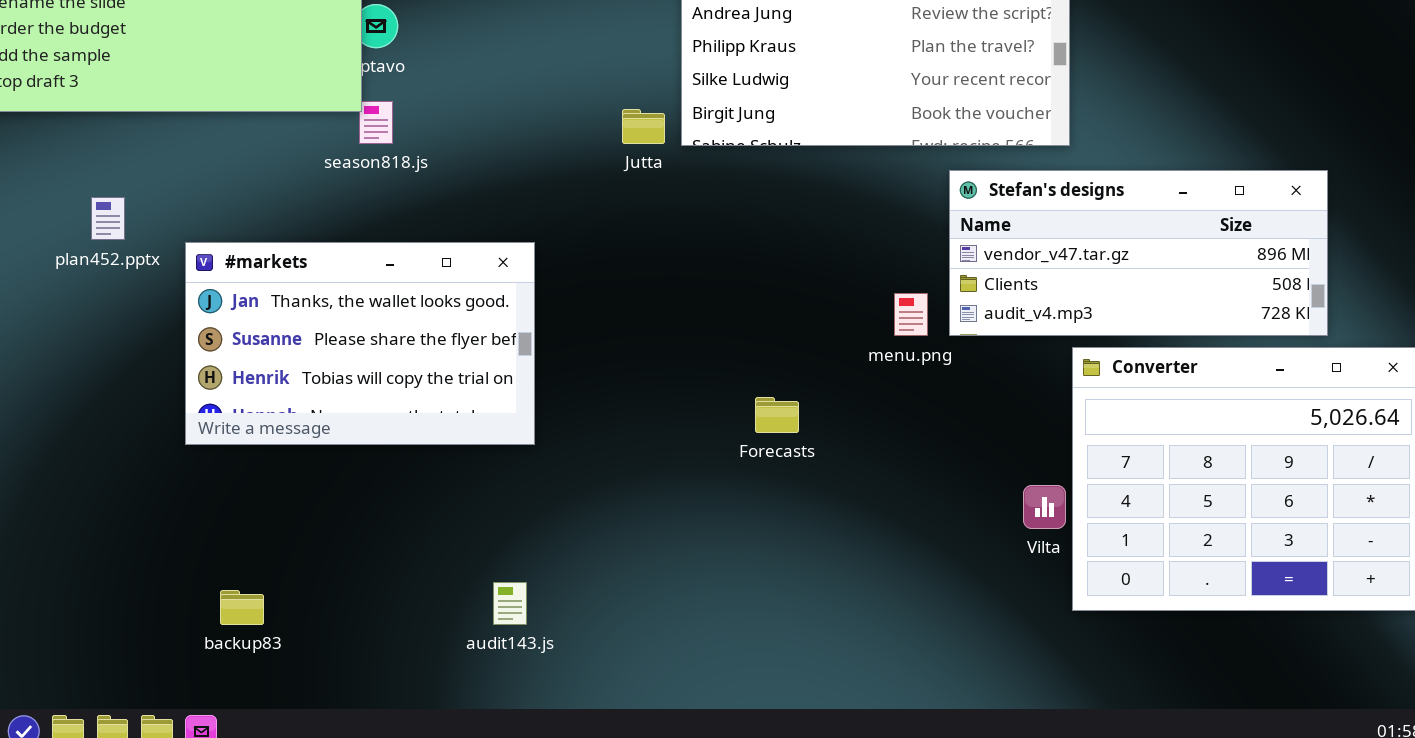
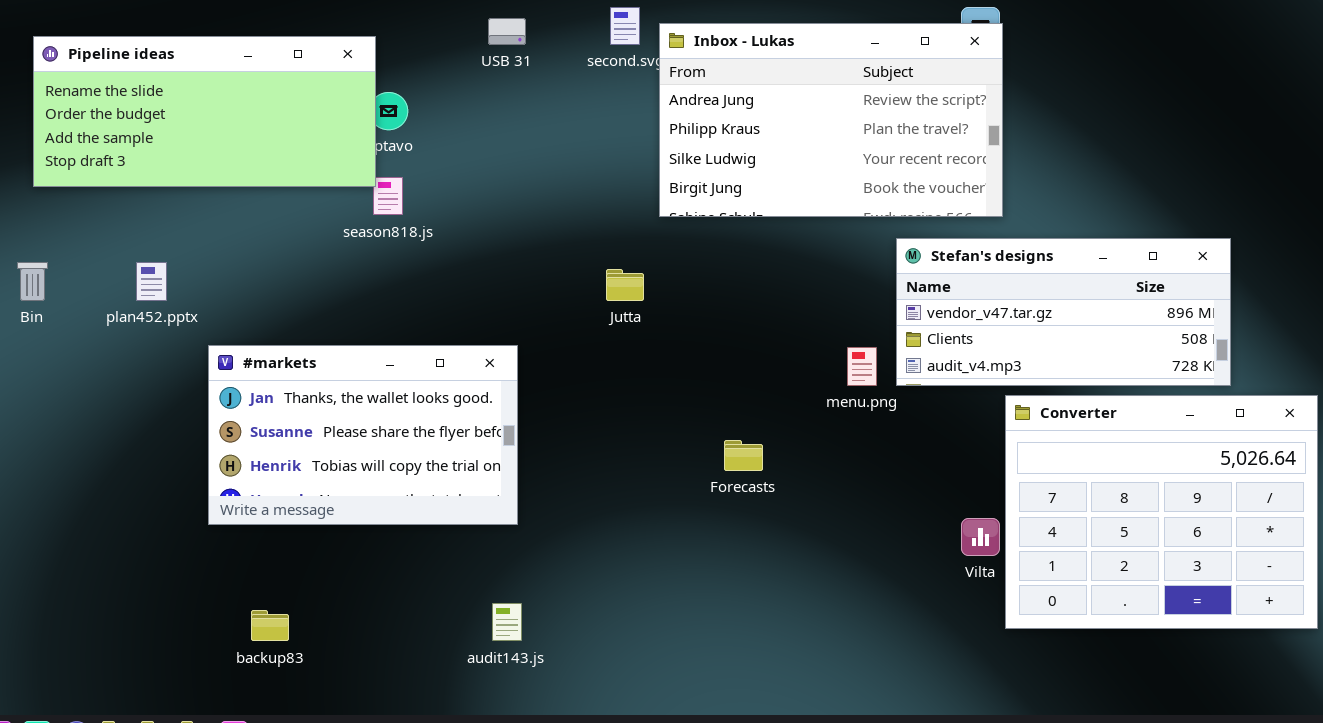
Jutta: [622,109,665,144] -> [606,269,644,301], moved
#markets: [185,242,535,445] -> [208,345,518,525], moved

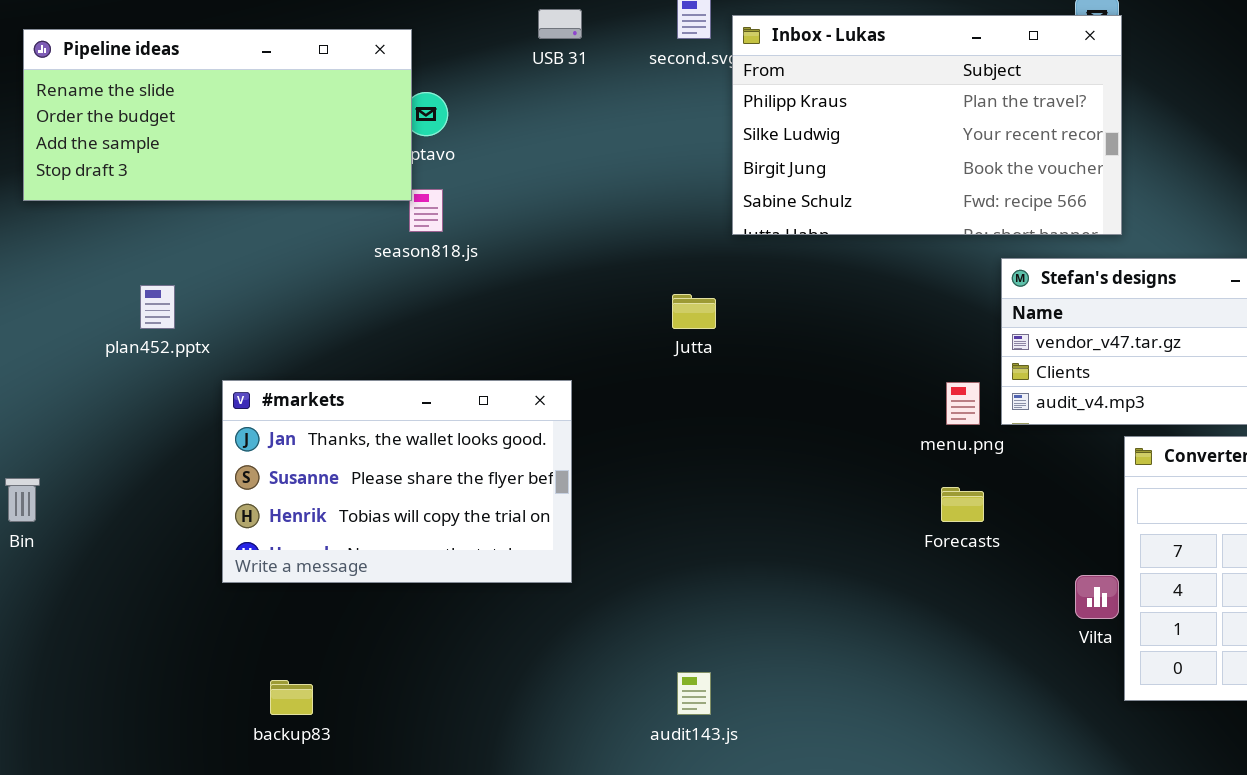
Inbox - Lukas: [659,23,1003,217] -> [732,15,1122,235], scrolled down 1 row
Bin: [17,262,48,301] -> [5,478,40,522], moved
Forecasts: [724,440,763,471] -> [941,487,984,522], moved
audit143.js: [492,603,522,641] -> [677,672,711,715], moved

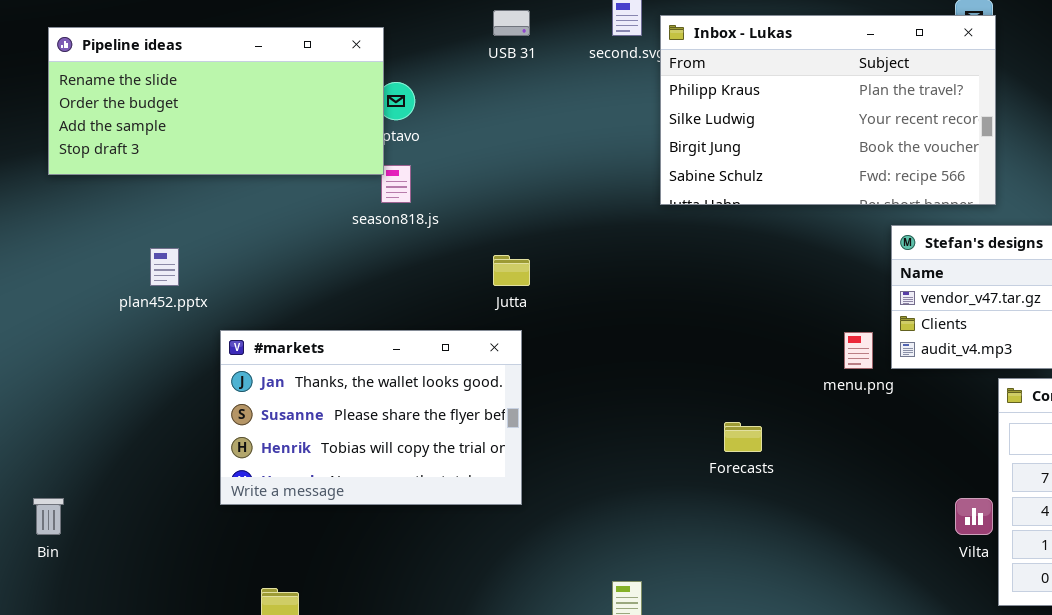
Jutta: [672,294,716,329] -> [493,255,530,286], moved
Bin: [5,478,40,522] -> [33,498,64,535], moved
Forecasts: [941,487,984,522] -> [724,422,762,452], moved

